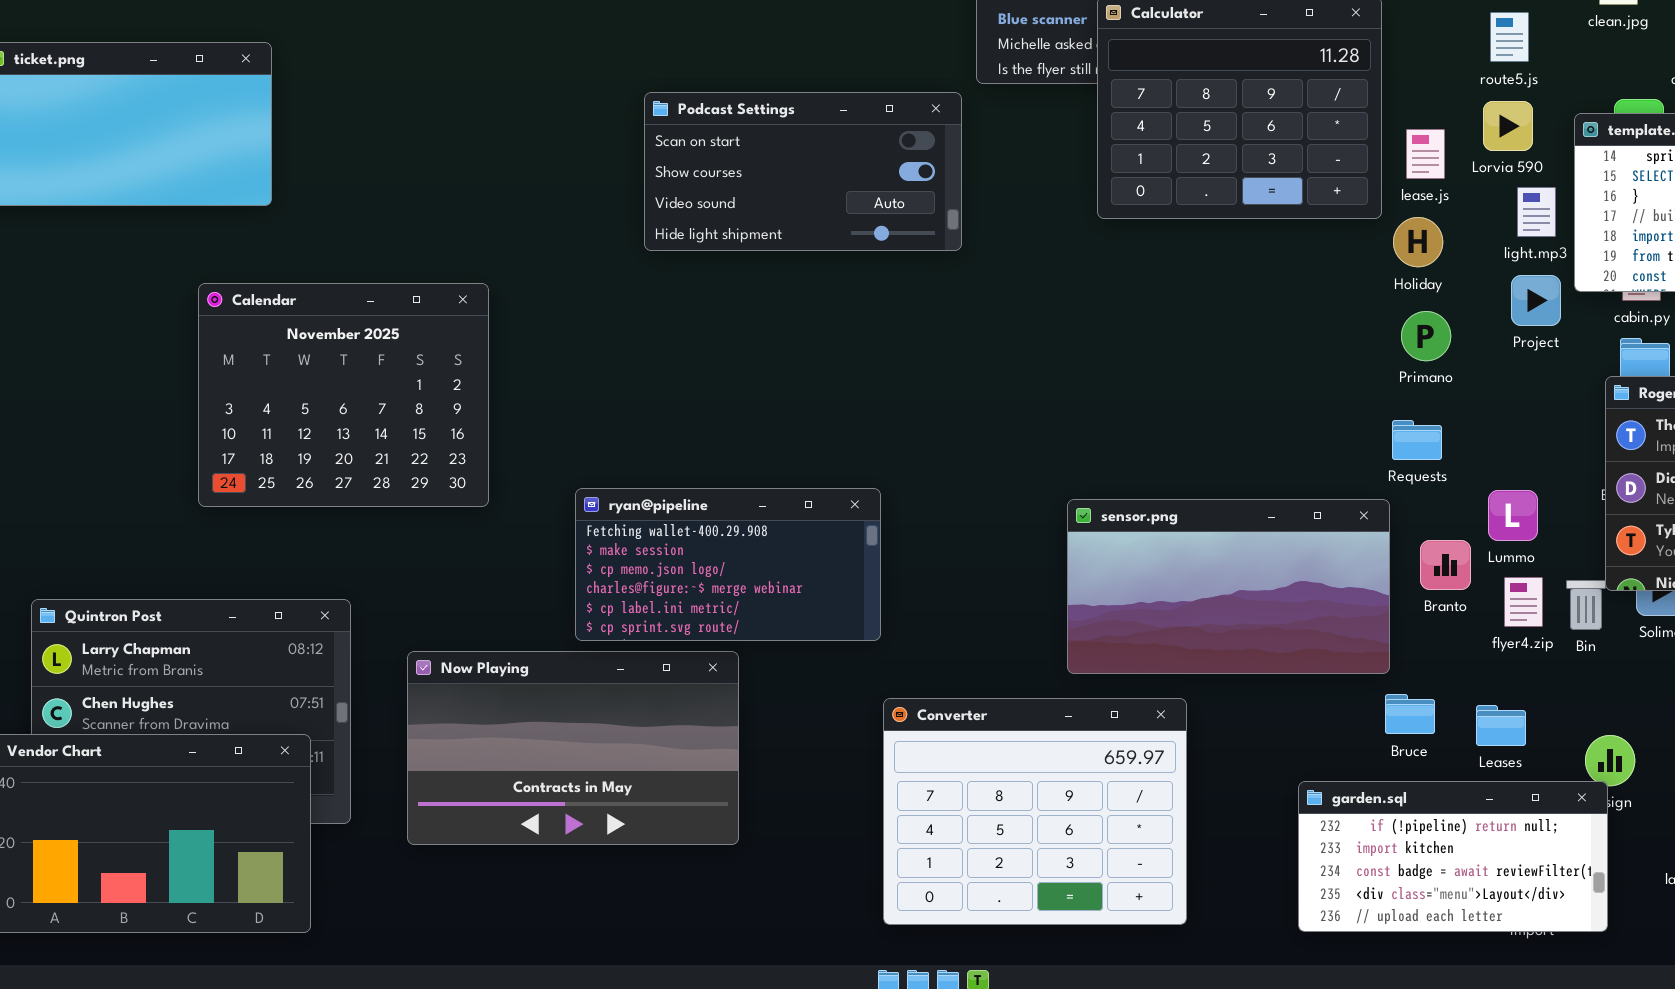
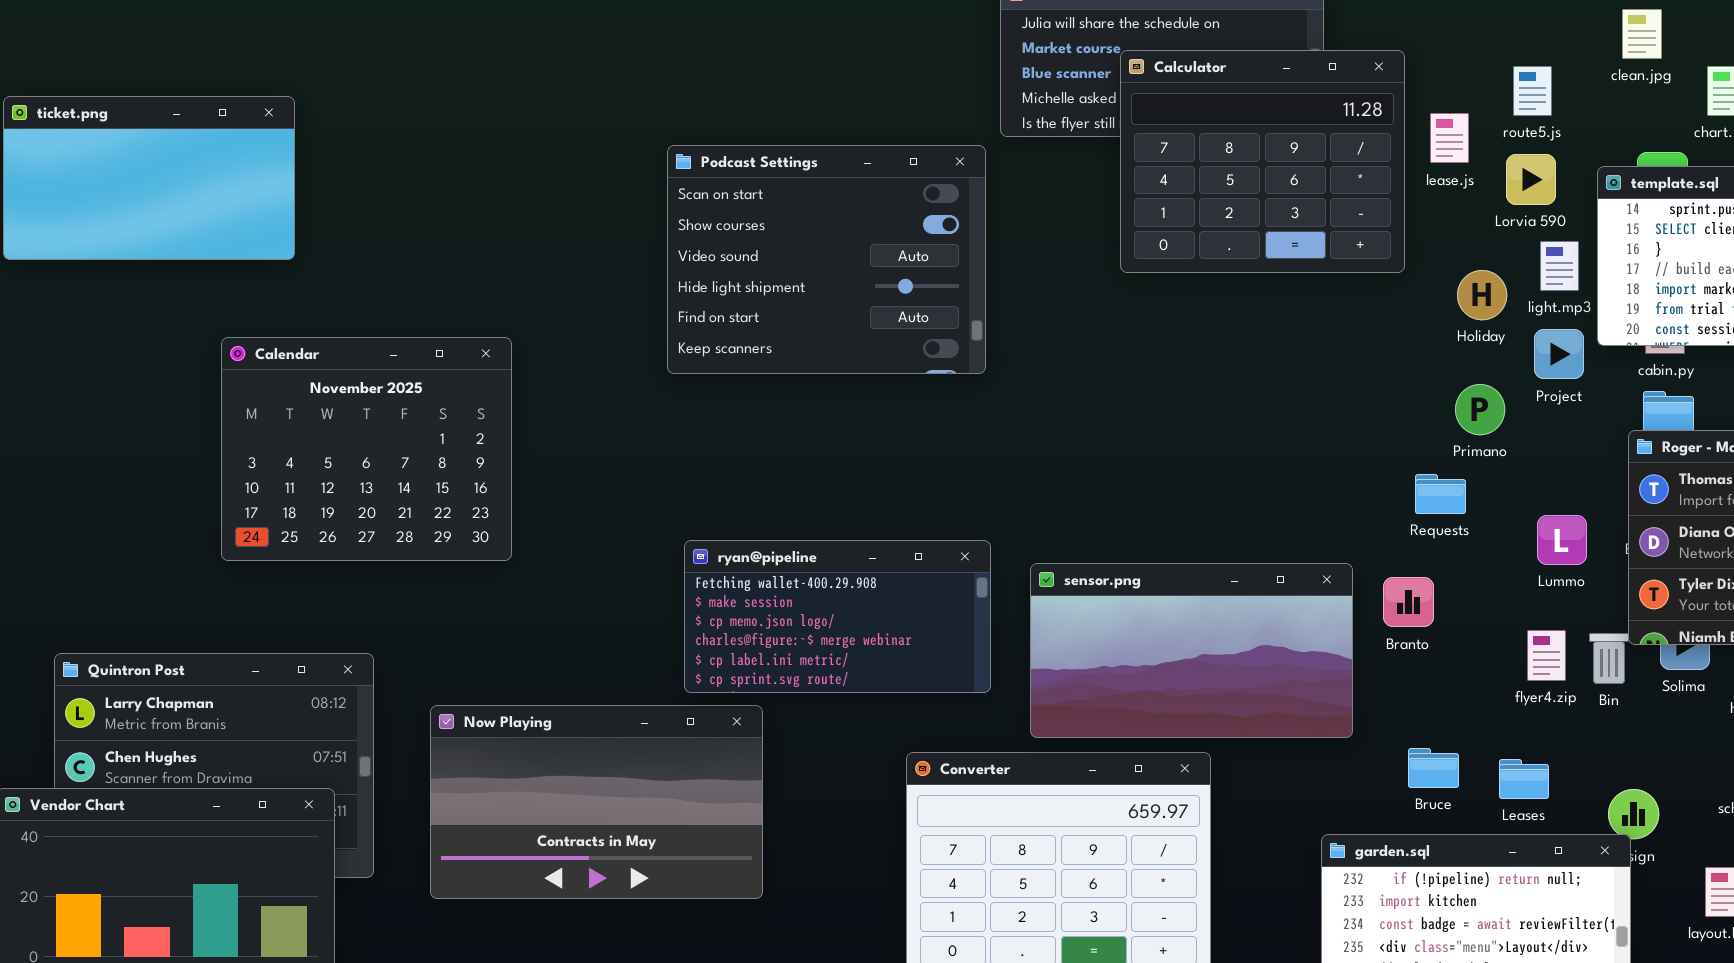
Podcast Settings: [644,92,962,251] -> [667,145,986,374], resized
lease.js: [1406,129,1445,179] -> [1430,113,1469,163], moved
Holiday: [1393,217,1443,267] -> [1457,270,1507,320], moved
Primano: [1401,311,1451,361] -> [1455,384,1505,435], moved
ryan@pipeline: [575,488,881,641] -> [684,540,991,693], moved
Lummo: [1488,490,1538,541] -> [1537,515,1587,565], moved
sensor.png: [1067,499,1390,674] -> [1030,563,1353,738], moved
Branto: [1420,540,1471,590] -> [1383,577,1434,627], moved

